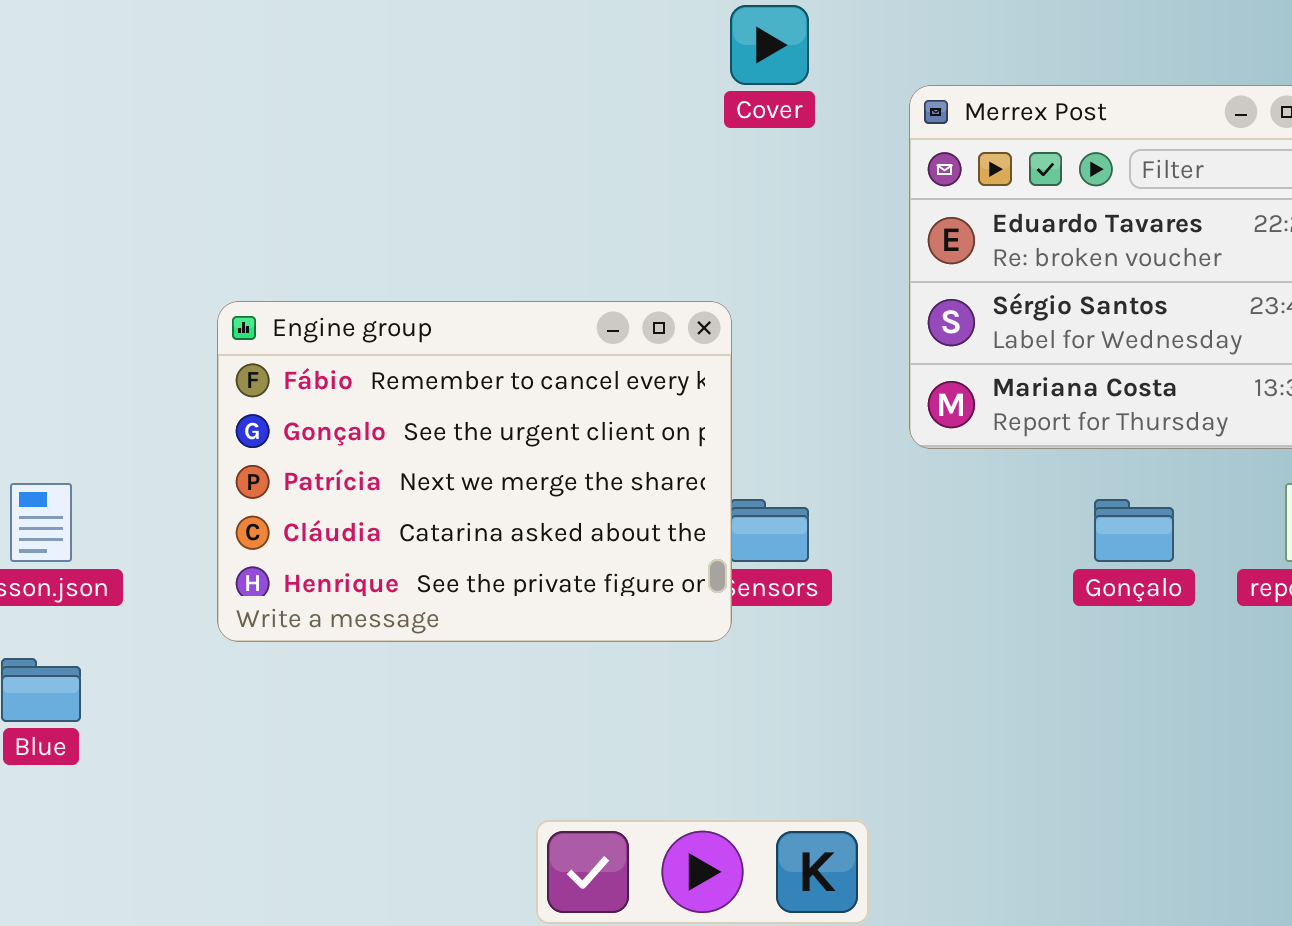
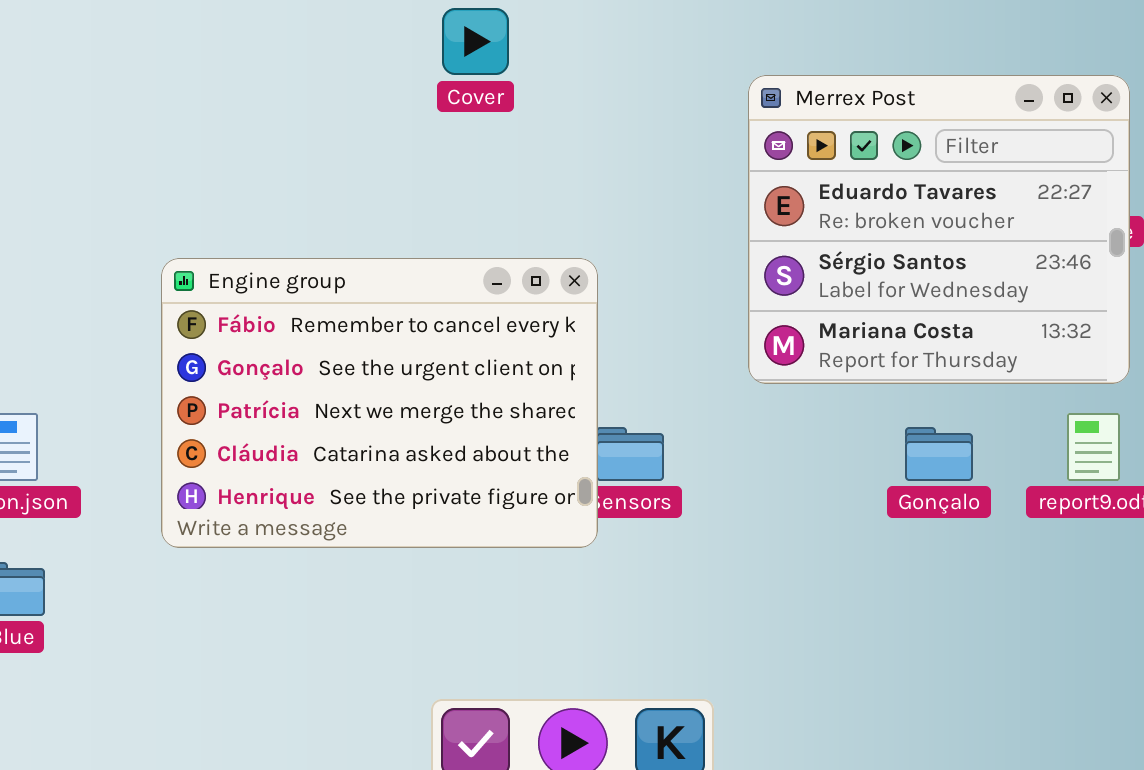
Cover: [730,5,809,85] -> [442,8,509,75], moved

